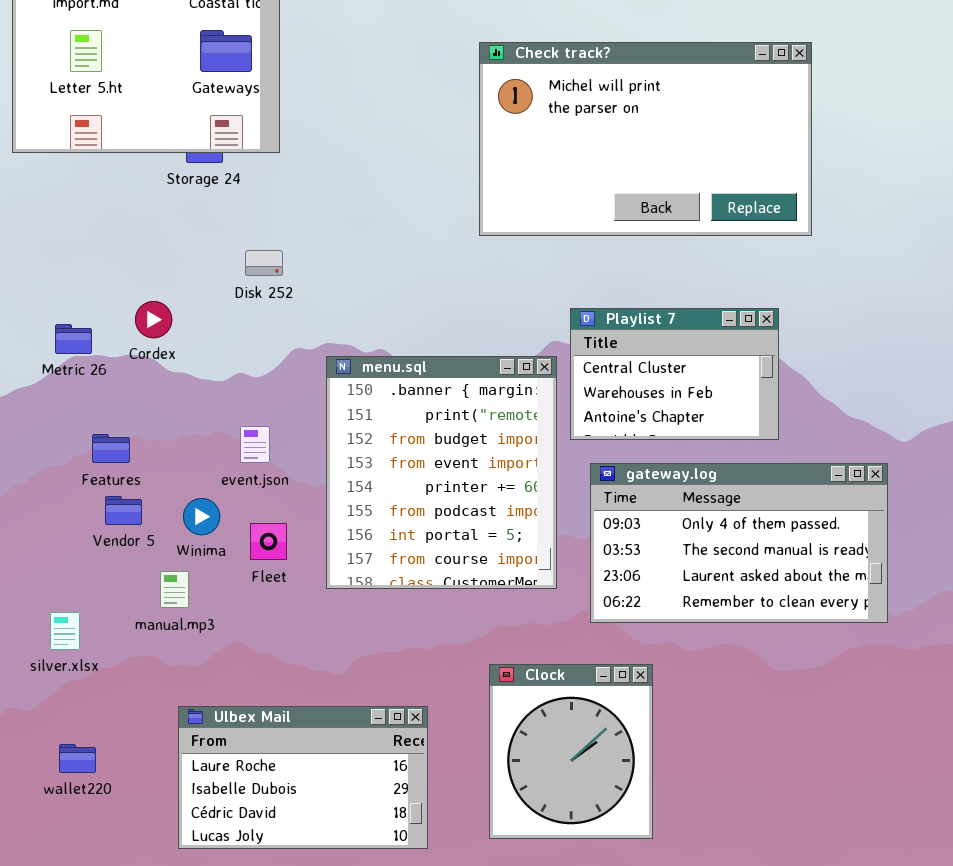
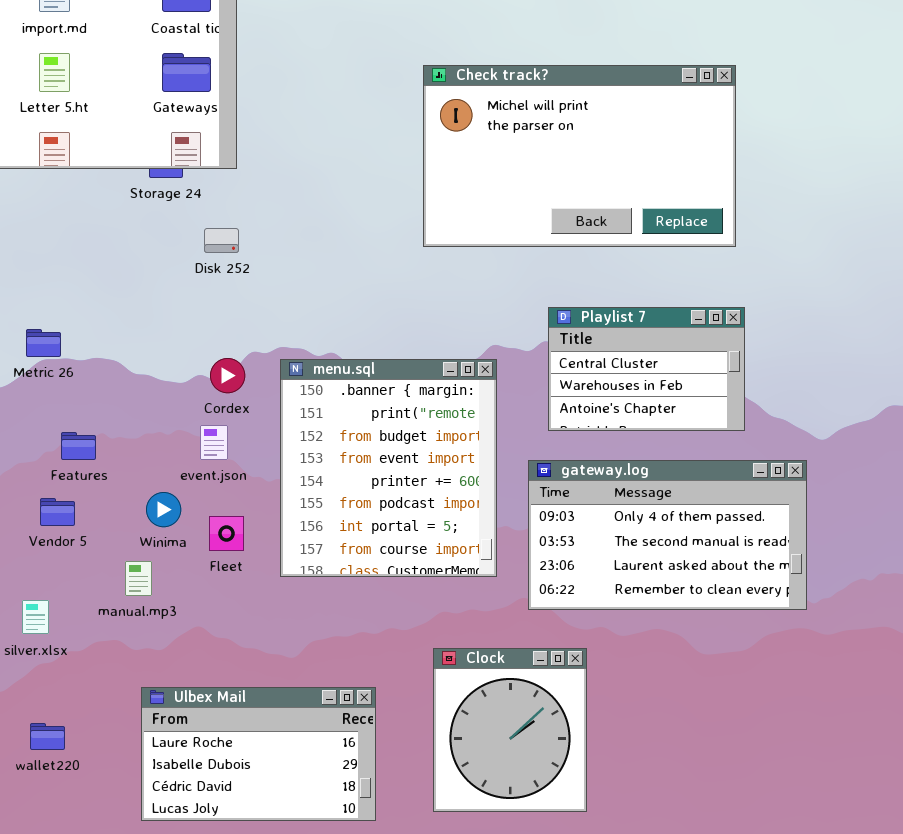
Disk 252: [245,250,283,276] -> [204,228,239,253], moved
Cordex: [135,301,172,338] -> [210,358,245,393], moved
Playlist 7: [570,308,779,440] -> [548,307,745,431], moved
Vendor 5: [105,496,142,525] -> [40,498,75,526], moved

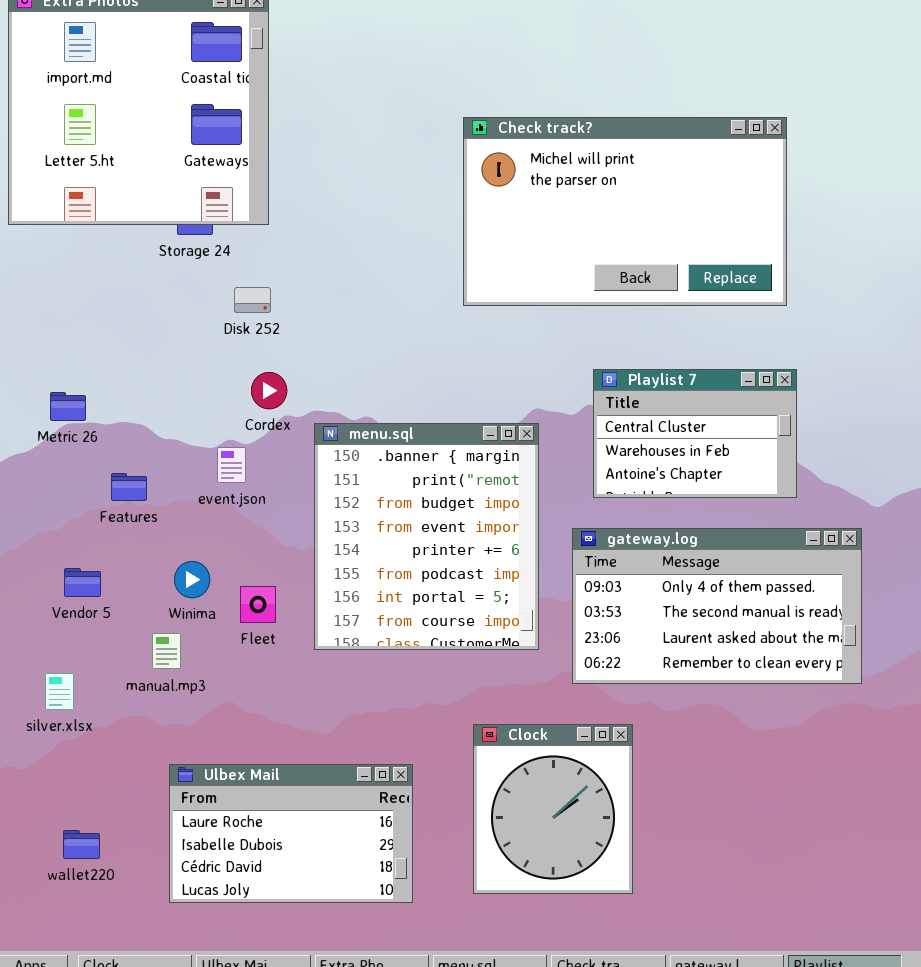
Cordex: [210,358,245,393] -> [251,372,287,409], moved
event.json: [200,425,228,460] -> [217,447,246,483], moved
Features: [61,432,96,460] -> [111,473,147,501], moved
wallet220: [30,723,65,750] -> [63,830,100,859], moved

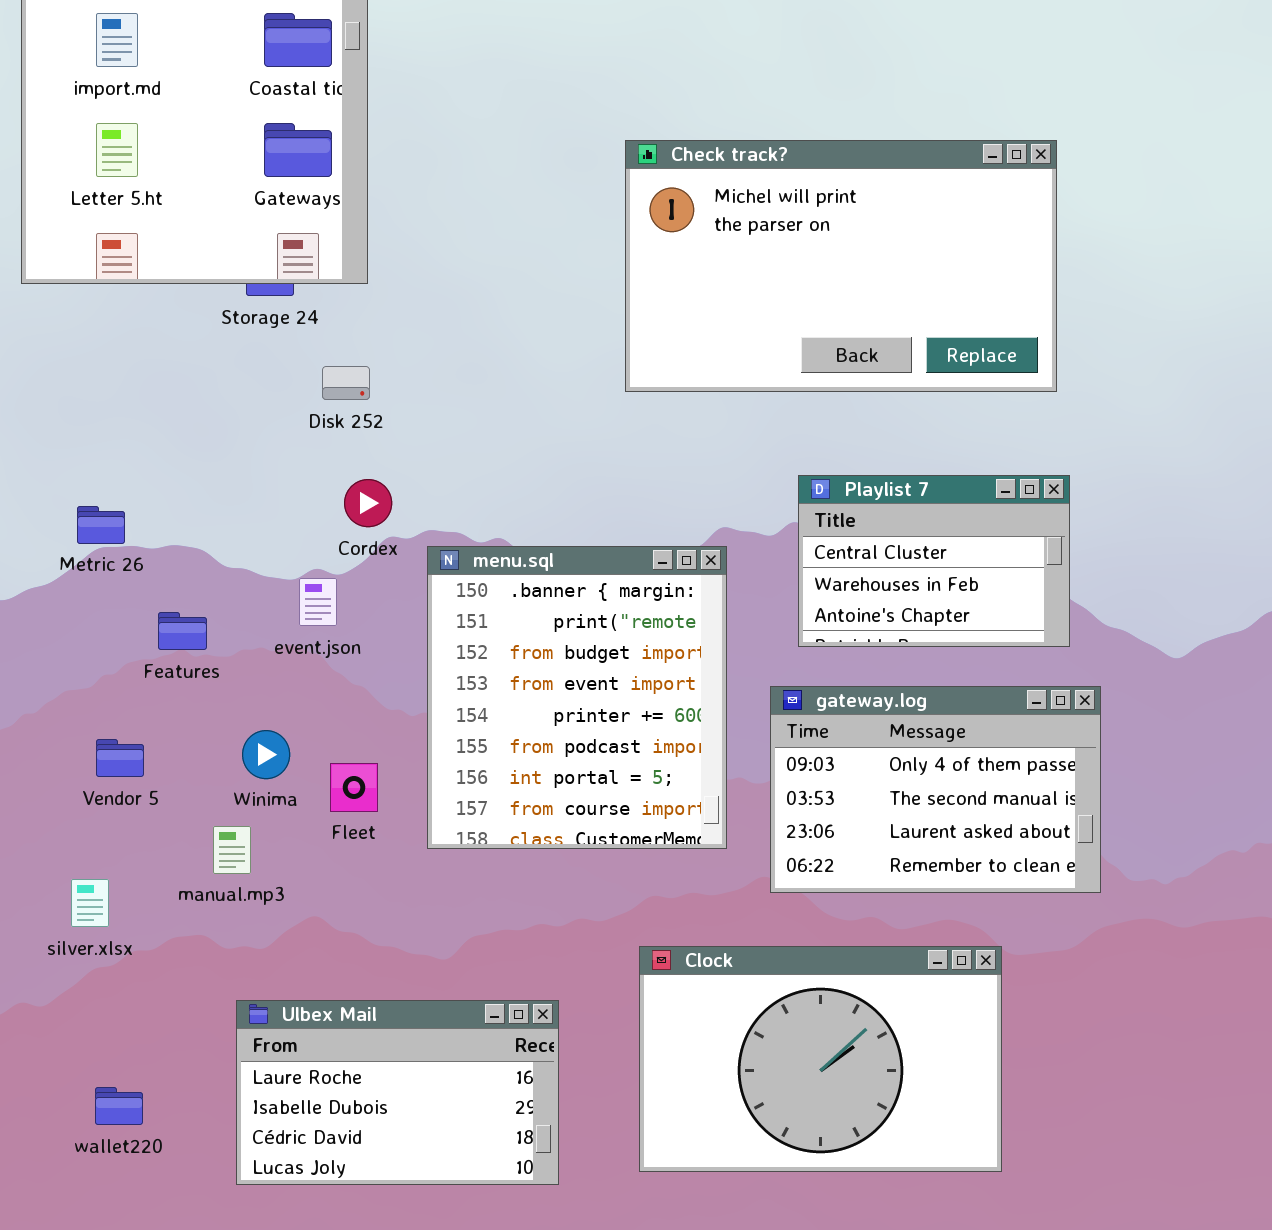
gateway.log: [572,528,862,684] -> [770,686,1101,893], resized
Clock: [473,724,633,894] -> [639,946,1002,1172], resized

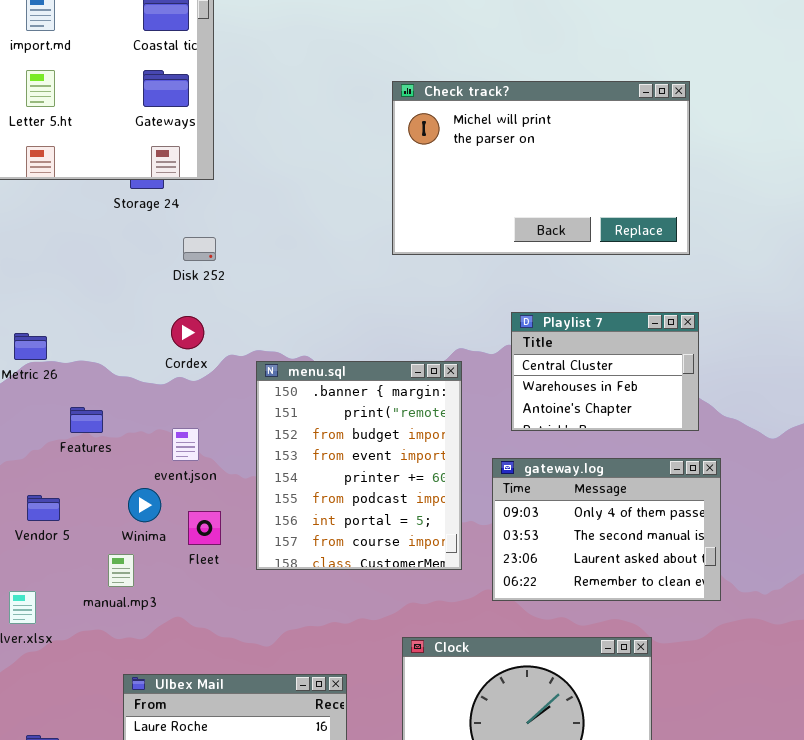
Cordex: [344,479,392,527] -> [171,316,204,349], moved
event.json: [299,578,337,626] -> [172,428,199,461], moved

